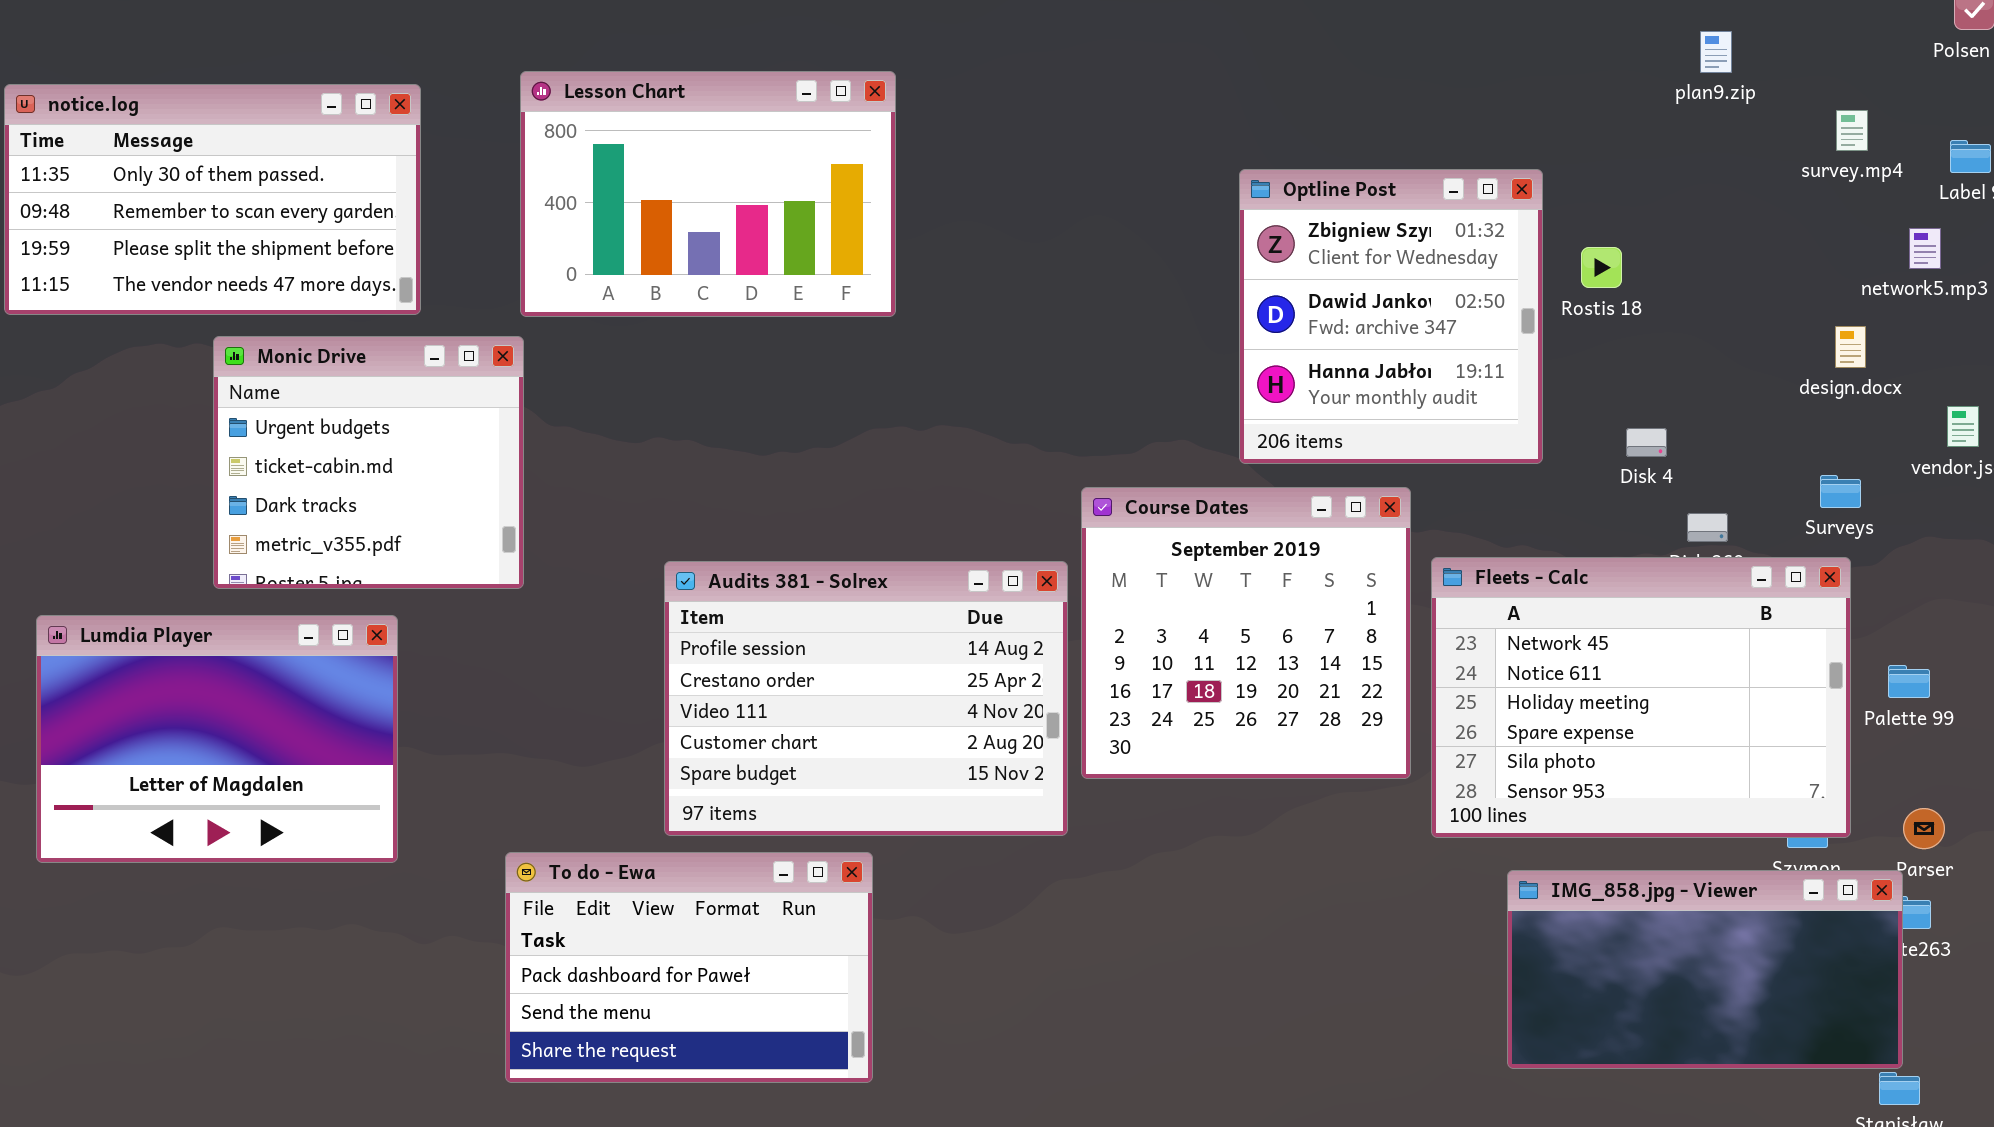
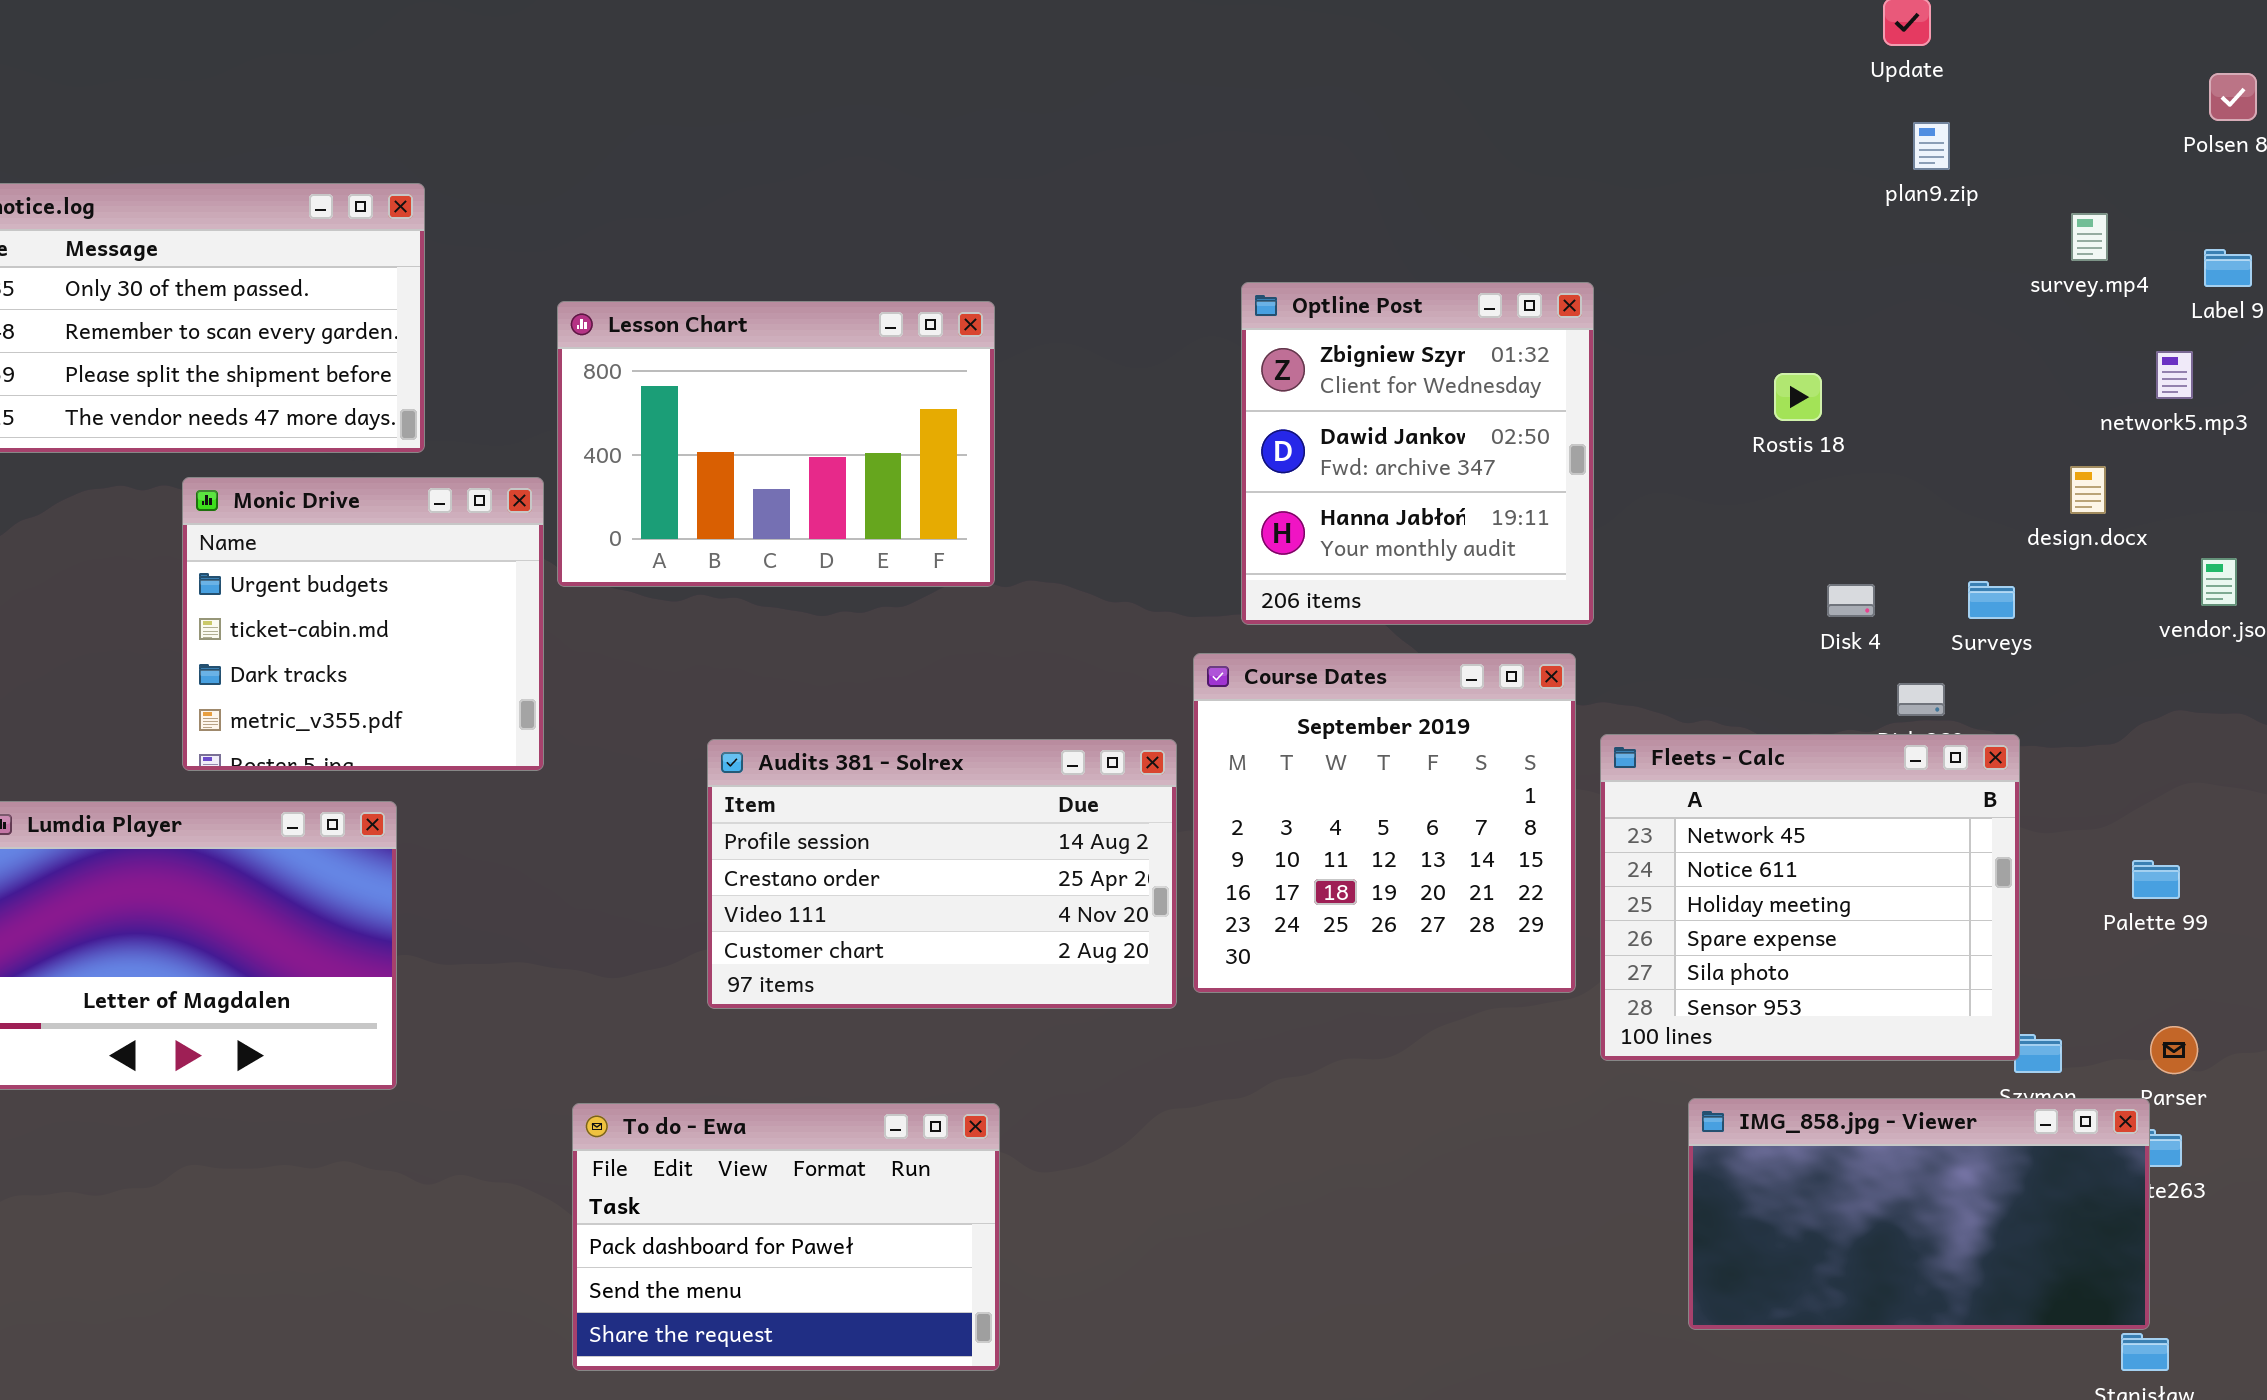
Lesson Chart: [520,71,896,317] -> [557,301,995,587], moved
Optline Post: [1239,169,1543,464] -> [1241,282,1594,625], moved
Surveys: [1820,475,1861,508] -> [1968,581,2015,619], moved
Fleets - Calc: [1431,557,1851,838] -> [1600,734,2020,1061], resized
Audits 381 - Solrex: [664,561,1068,836] -> [707,739,1177,1009], resized
To do - Ewa: [505,852,873,1083] -> [572,1103,1000,1371], moved

